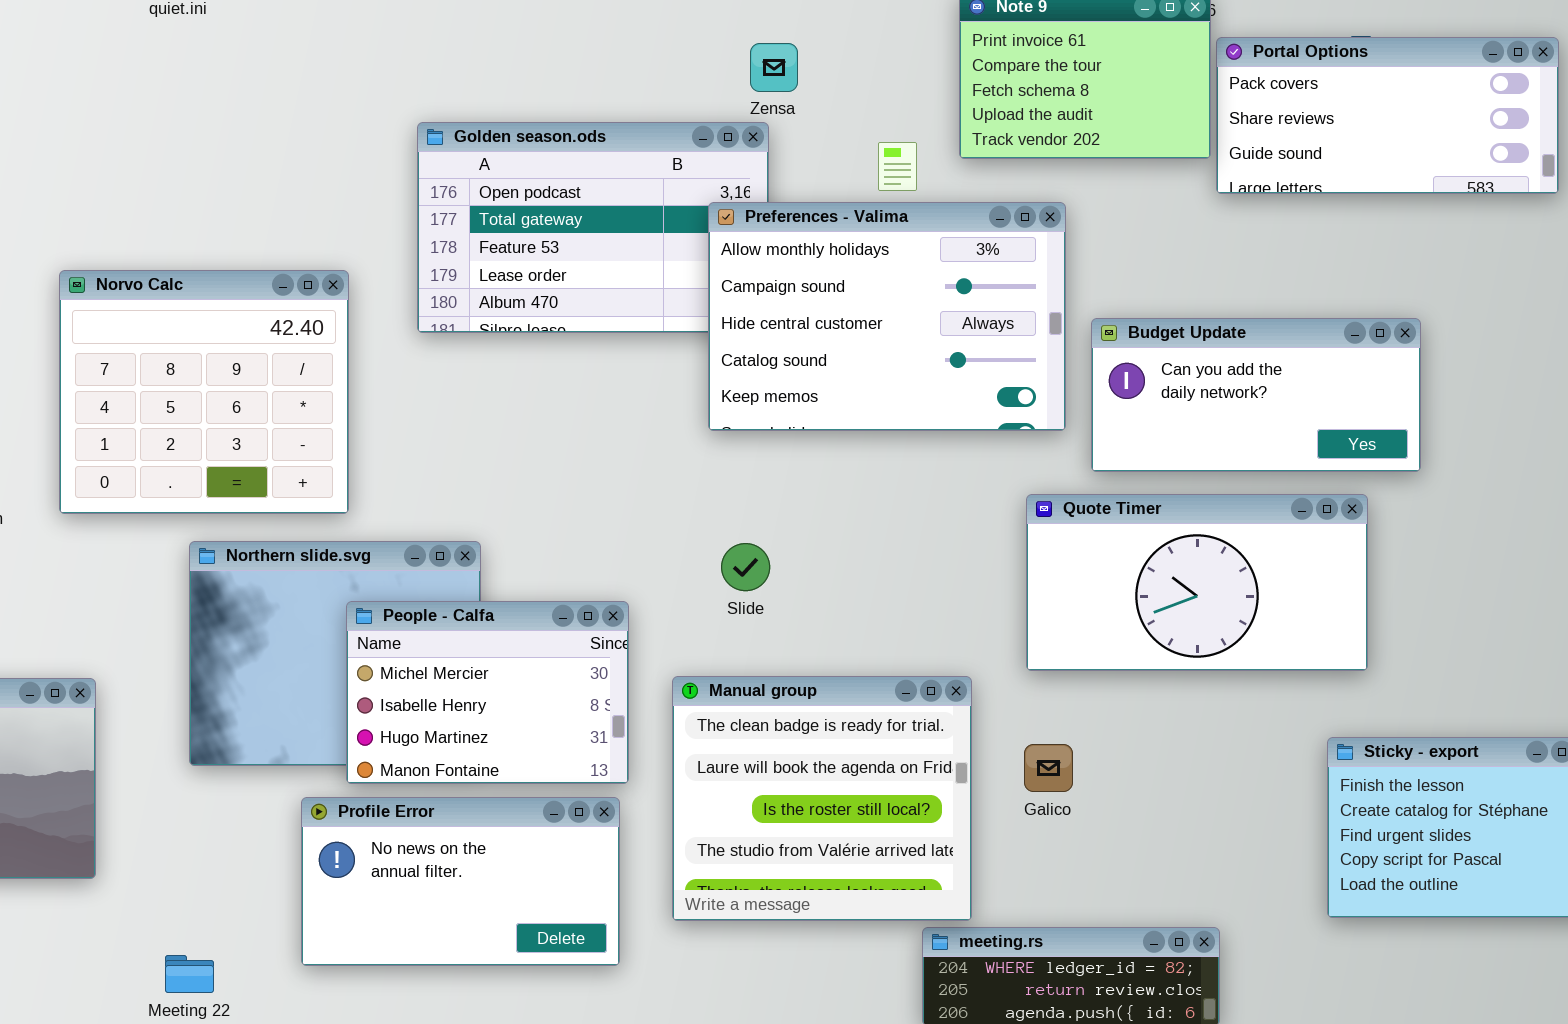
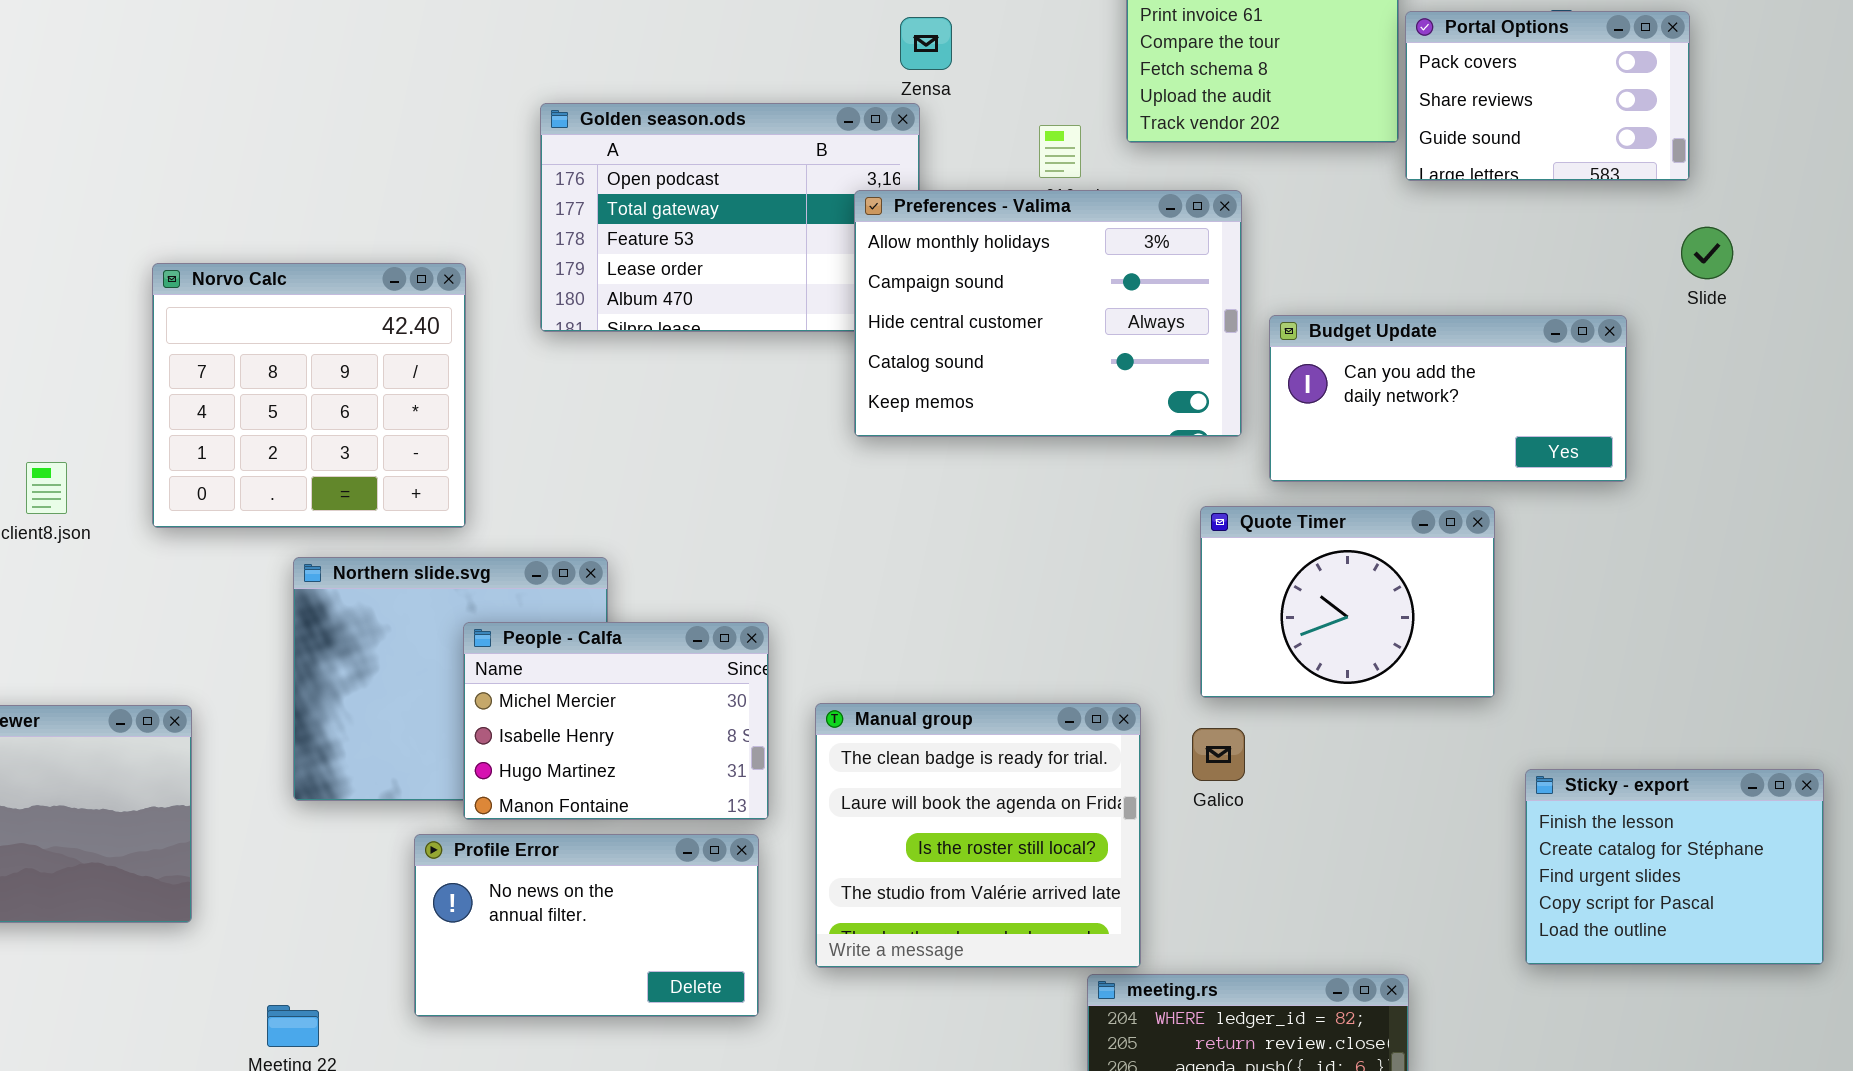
Portal Options: [1216,37,1559,194] -> [1405,11,1690,181], resized
Quote Timer: [1026,494,1368,671] -> [1200,506,1495,698], resized
Slide: [721,543,770,591] -> [1681,227,1733,279], moved
Galico: [1024,744,1073,792] -> [1192,728,1245,781], moved

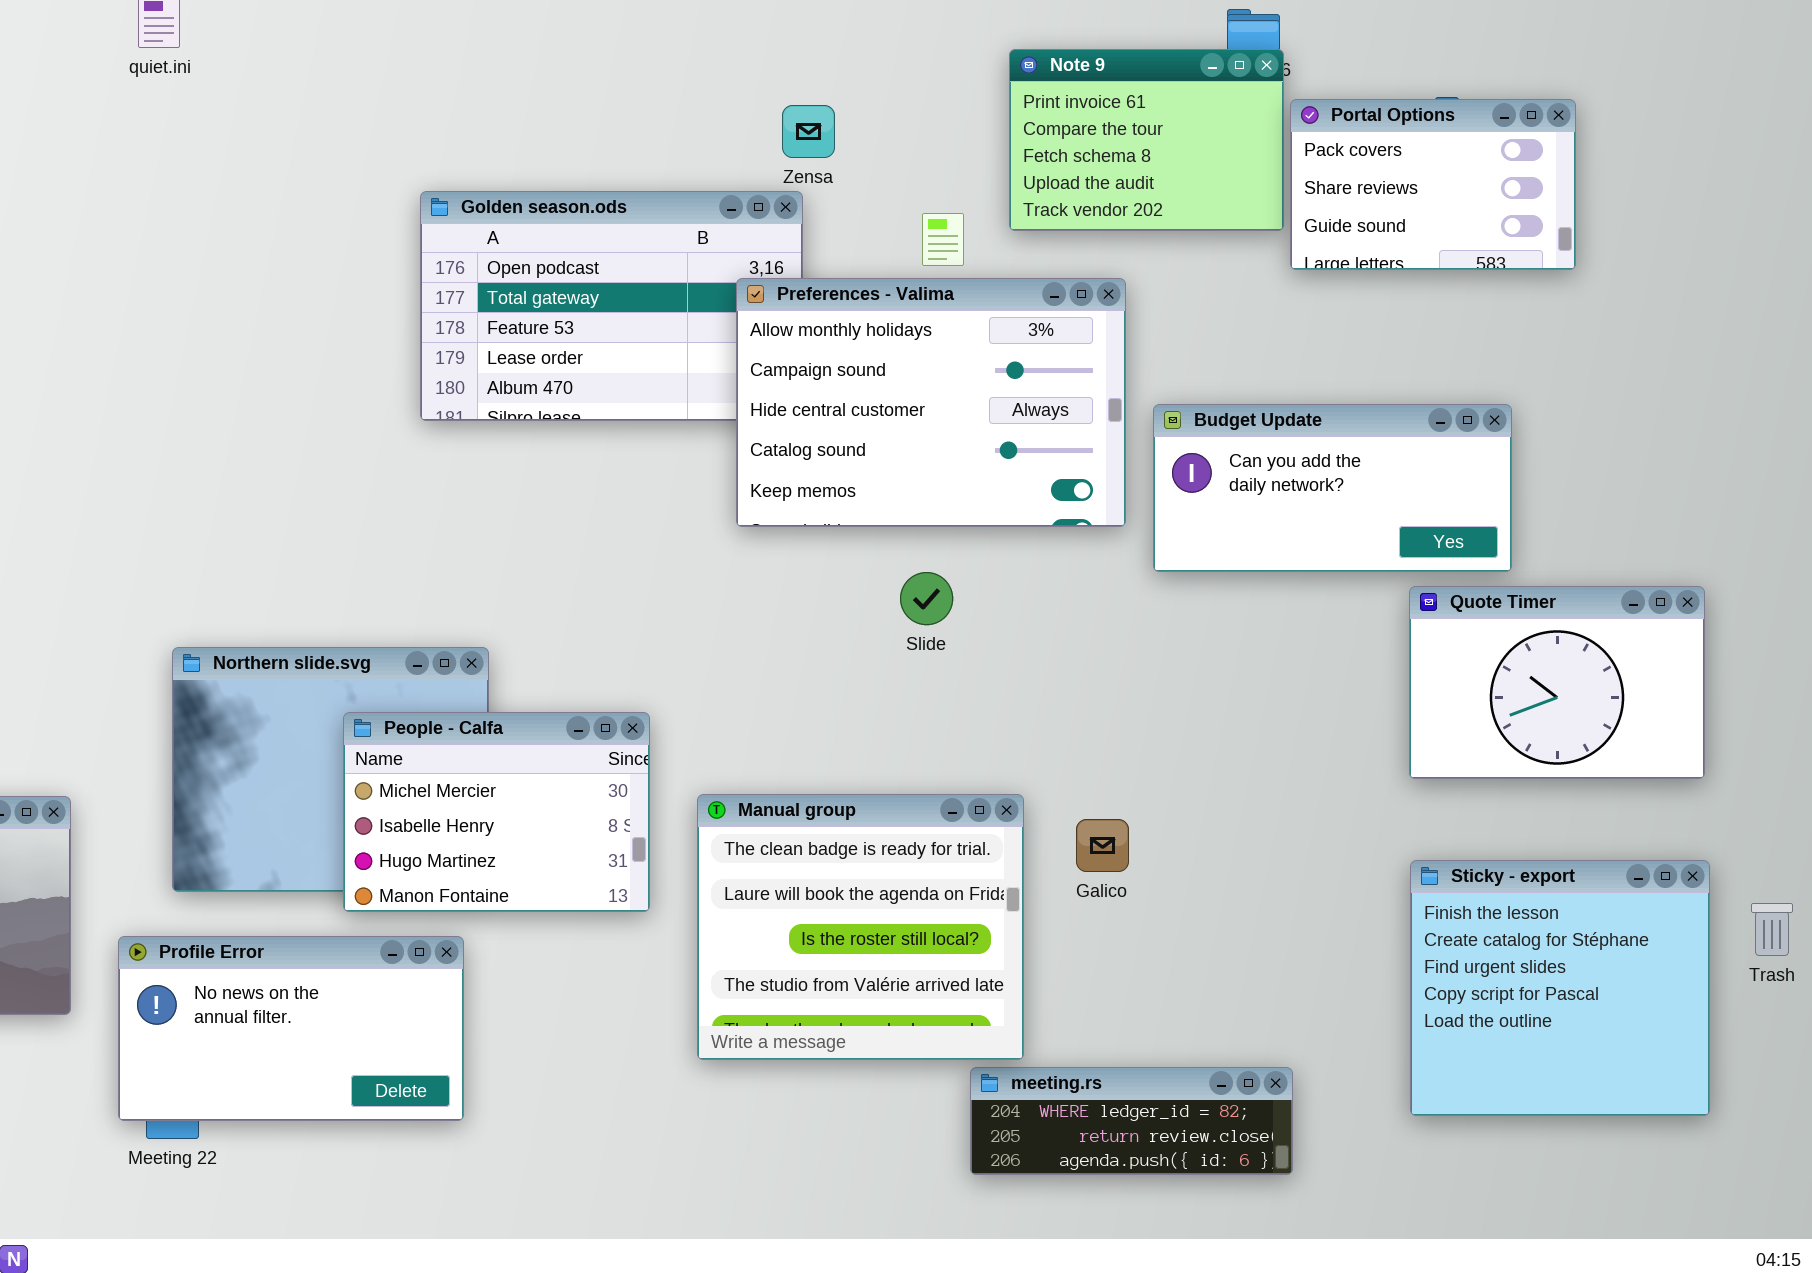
Slide: [1681,227,1733,279] -> [900,572,953,625], moved
Norvo Calc: [152,263,466,528] -> none, closed
Quote Timer: [1200,506,1495,698] -> [1409,586,1705,779], moved
Sticky - export: [1525,769,1824,965] -> [1410,860,1710,1116], resized
Profile Error: [414,834,759,1017] -> [118,936,464,1121], moved

